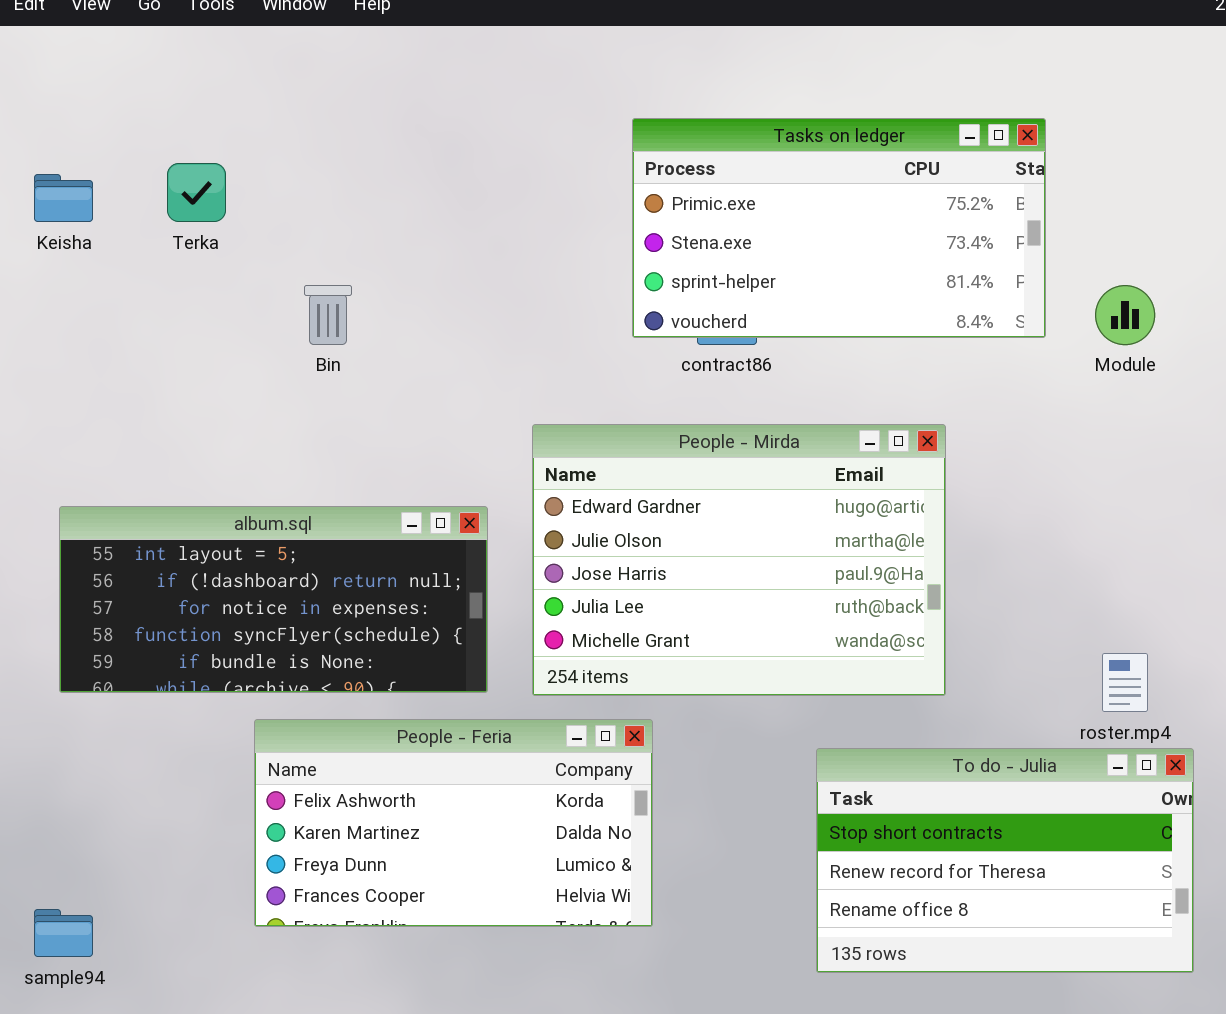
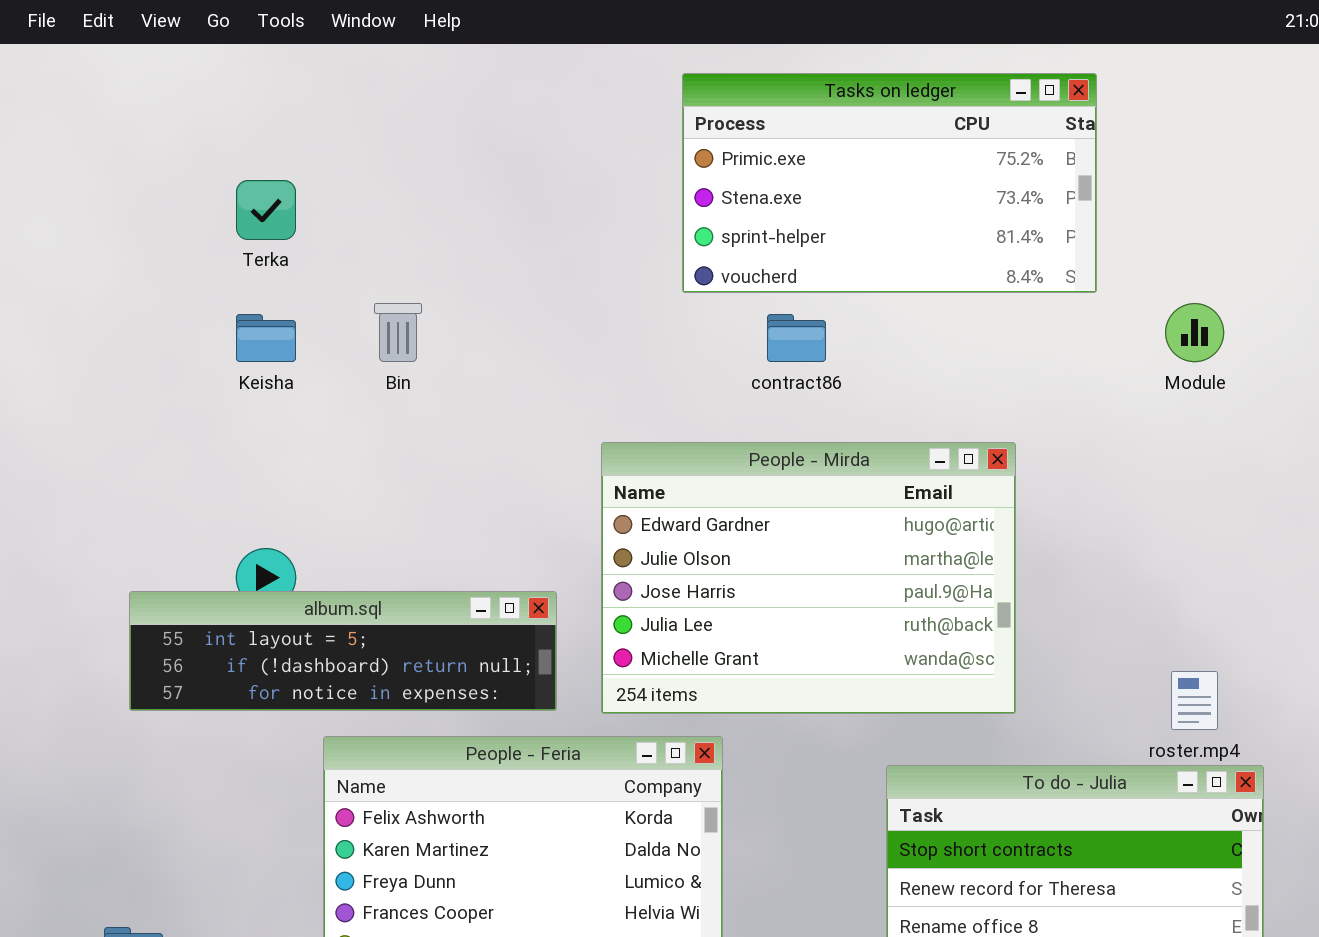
Tasks on ledger: [632,118,1046,338] -> [682,73,1097,293], moved
Keisha: [34,174,93,222] -> [236,314,296,362], moved
album.sql: [59,506,488,693] -> [129,591,557,711], resized

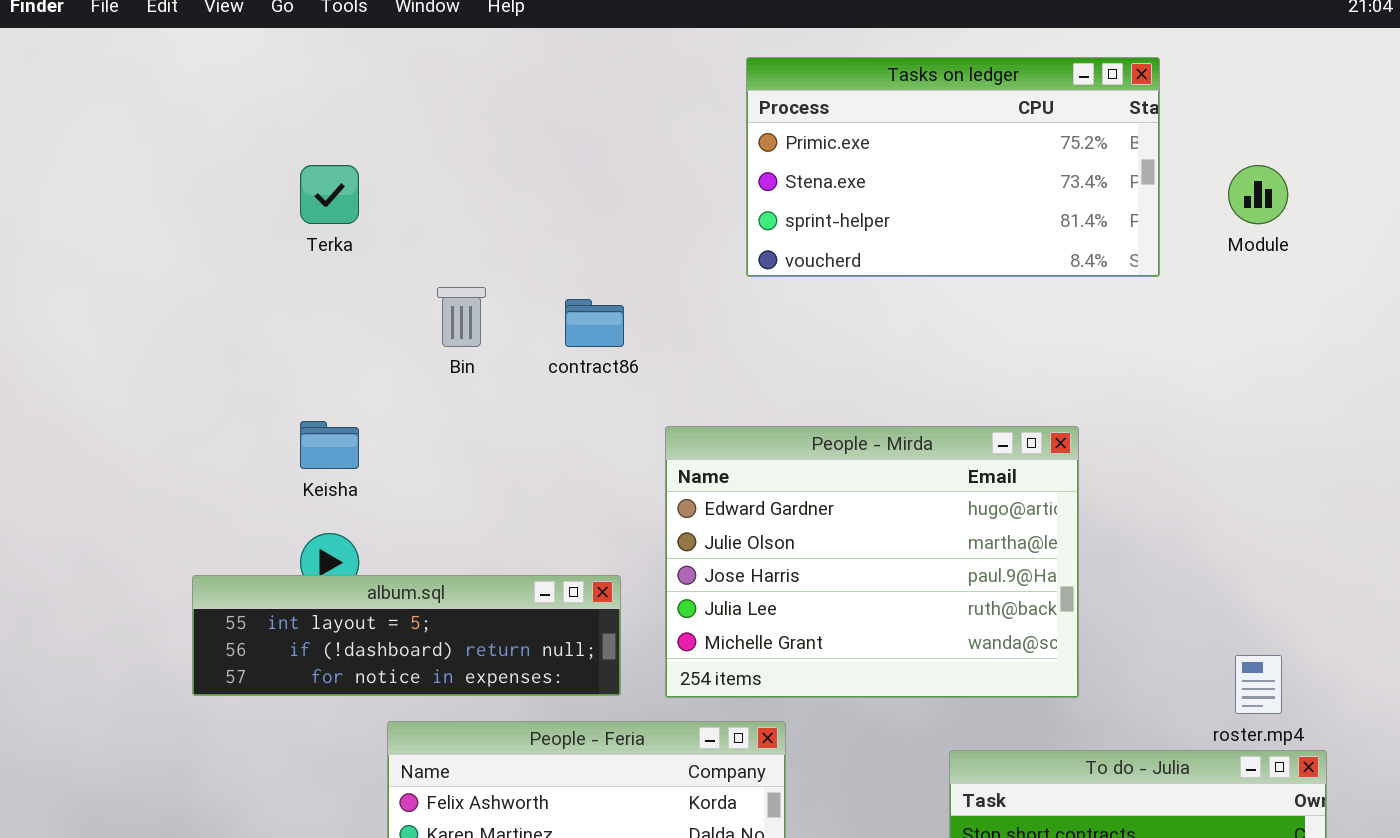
Module: [1165,303,1224,362] -> [1228,165,1288,224], moved
Keisha: [236,314,296,362] -> [300,421,359,469], moved
contract86: [767,314,826,362] -> [565,299,624,347], moved

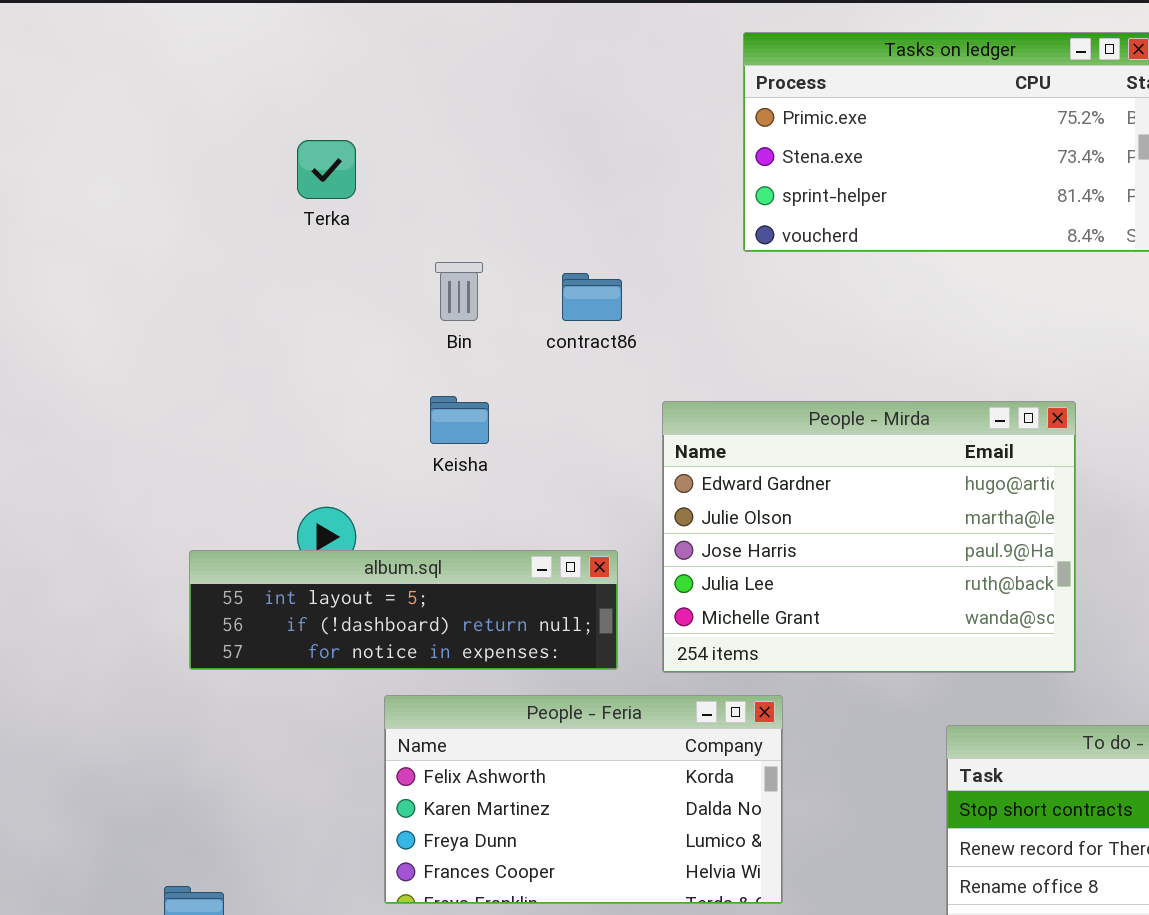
Keisha: [300,421,359,469] -> [430,396,489,444], moved

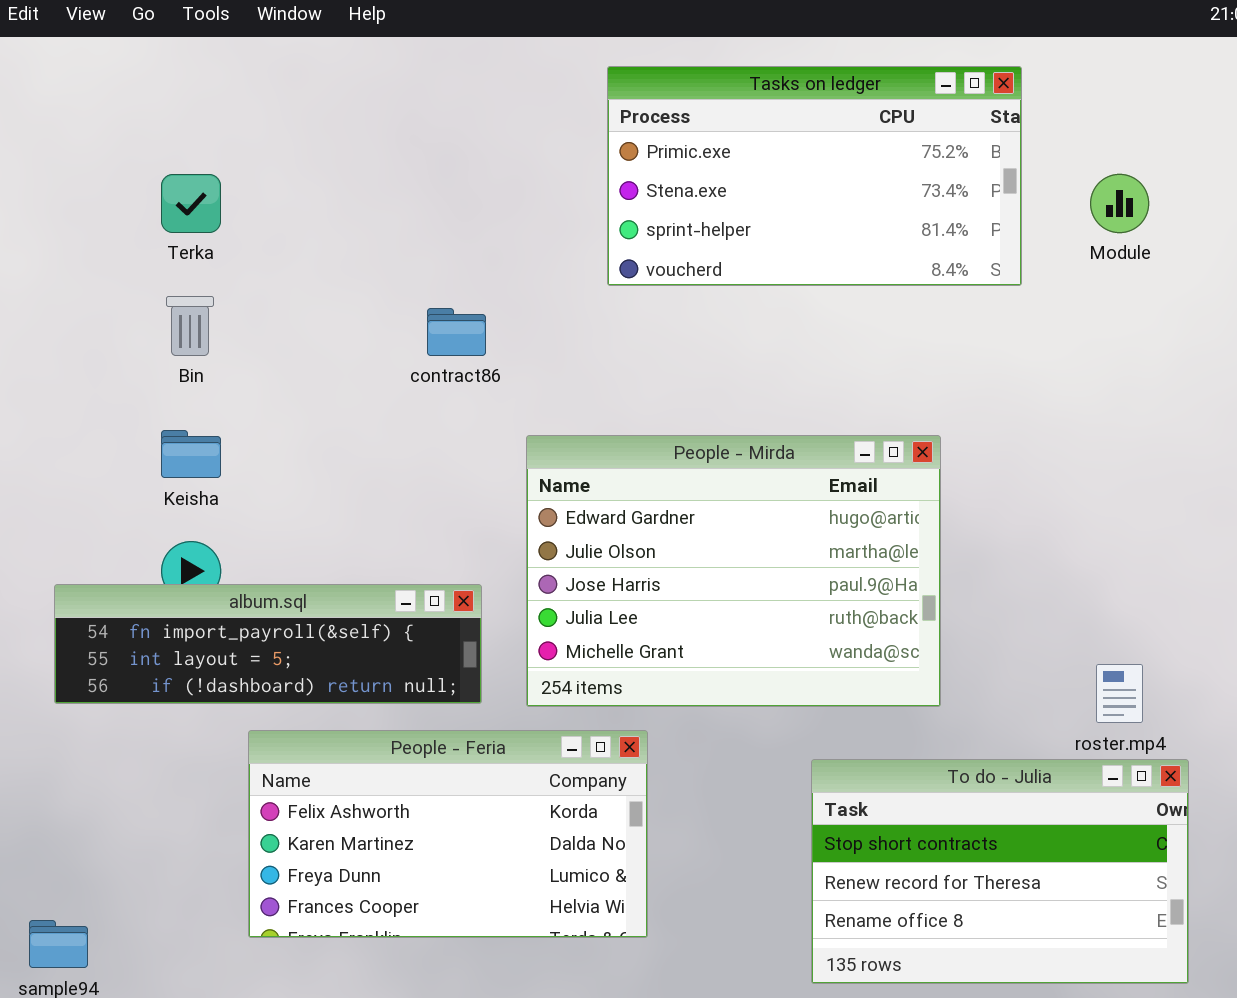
Bin: [435,262,483,321] -> [166,296,214,356], moved
Keisha: [430,396,489,444] -> [161,430,221,478], moved
album.sql: [189,550,618,670] -> [54,584,482,704], scrolled up 1 row

